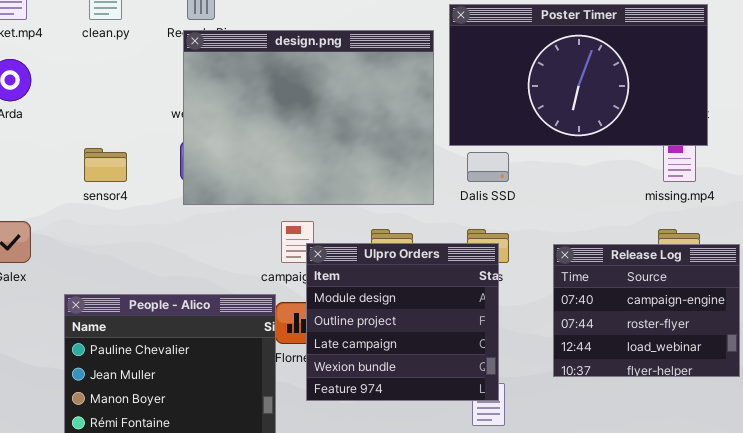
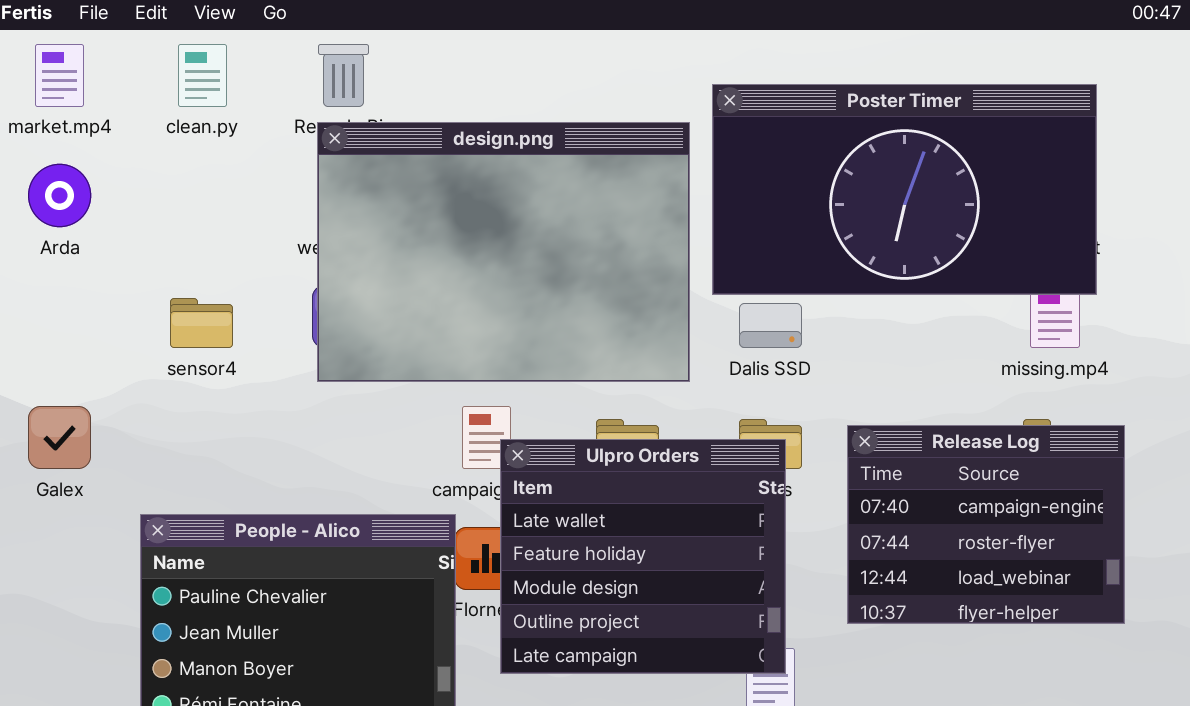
Ulpro Orders: [306,243,499,401] -> [500,439,786,674], scrolled up 2 rows
Release Log: [553,244,740,377] -> [847,425,1125,624], moved

